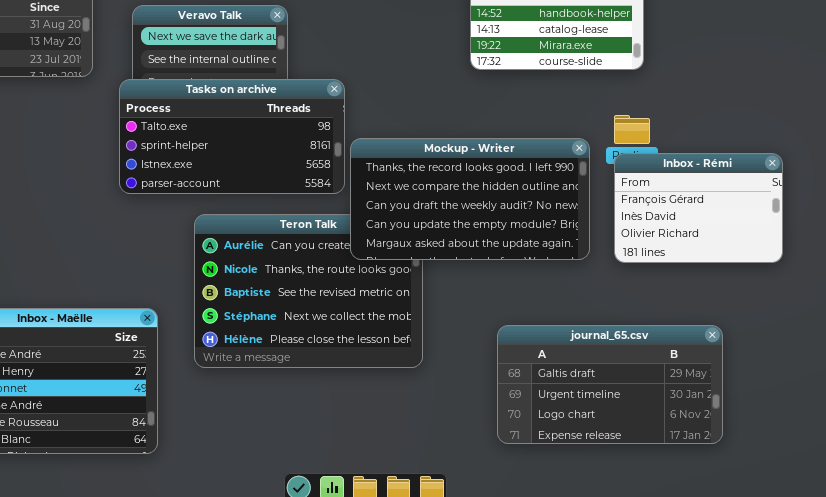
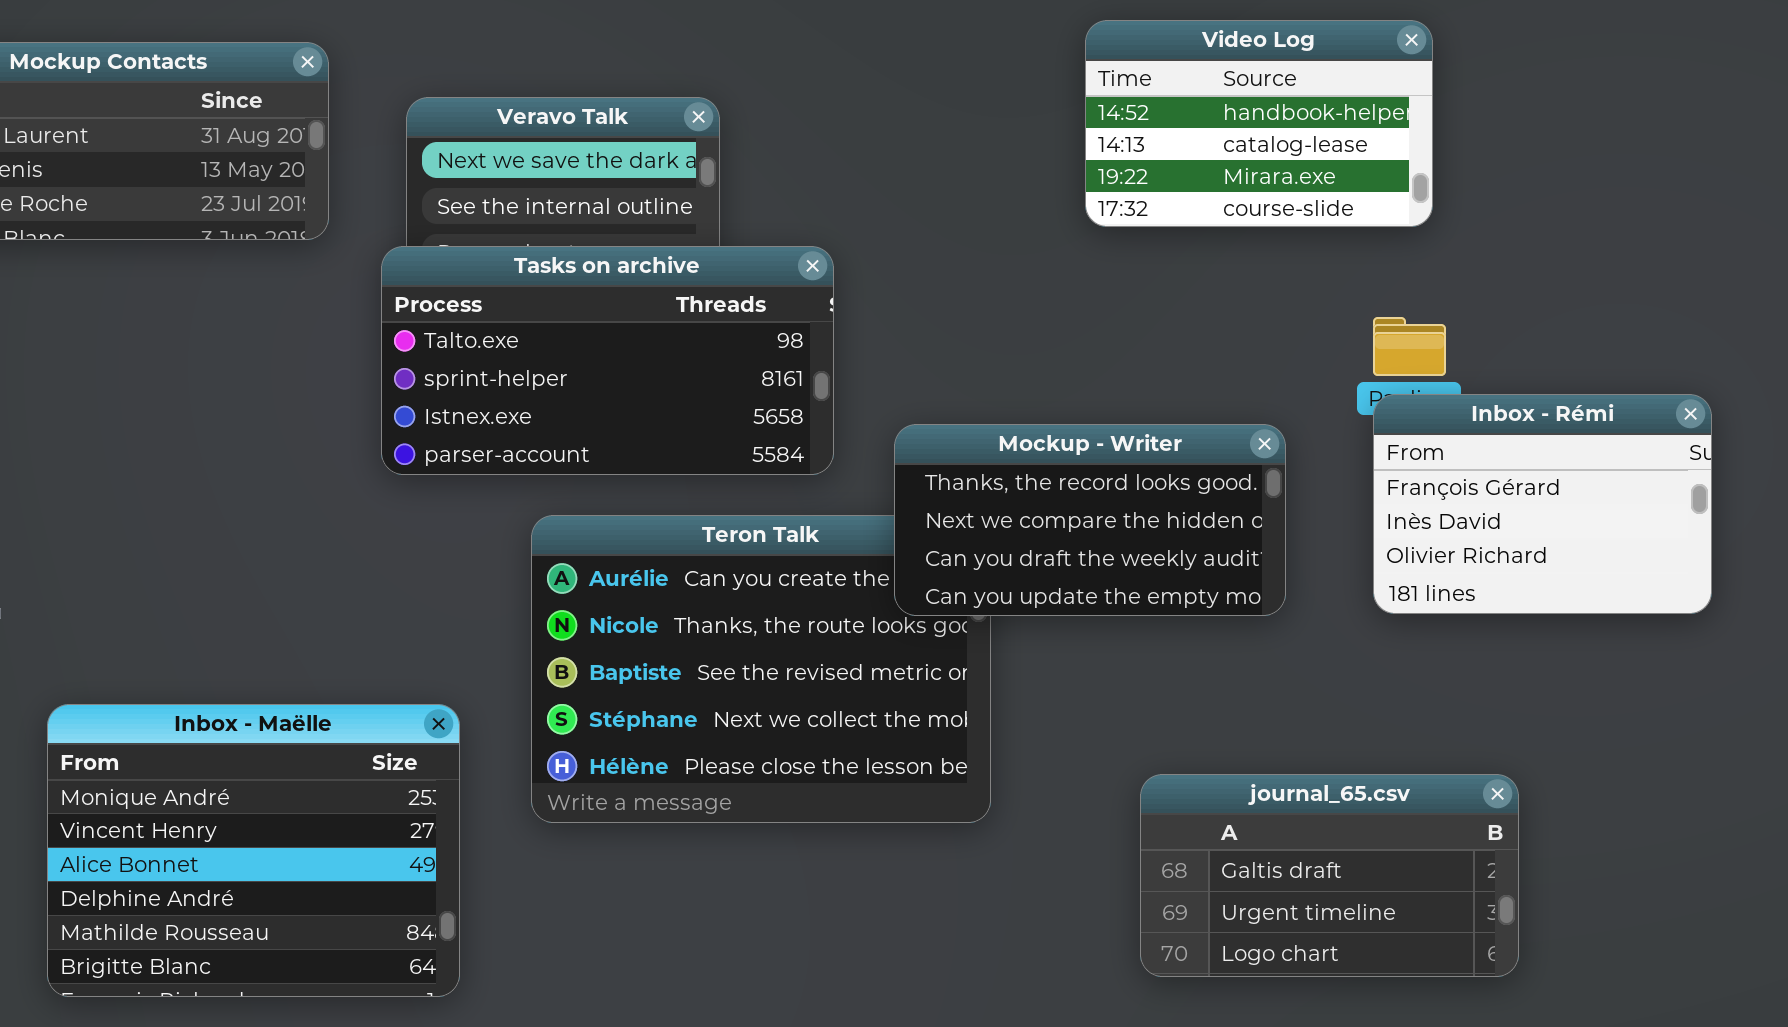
Mockup - Writer: [350,138,590,260] -> [894,424,1286,616], moved, resized
journal_65.csv: [497,325,723,444] -> [1140,774,1519,977], resized

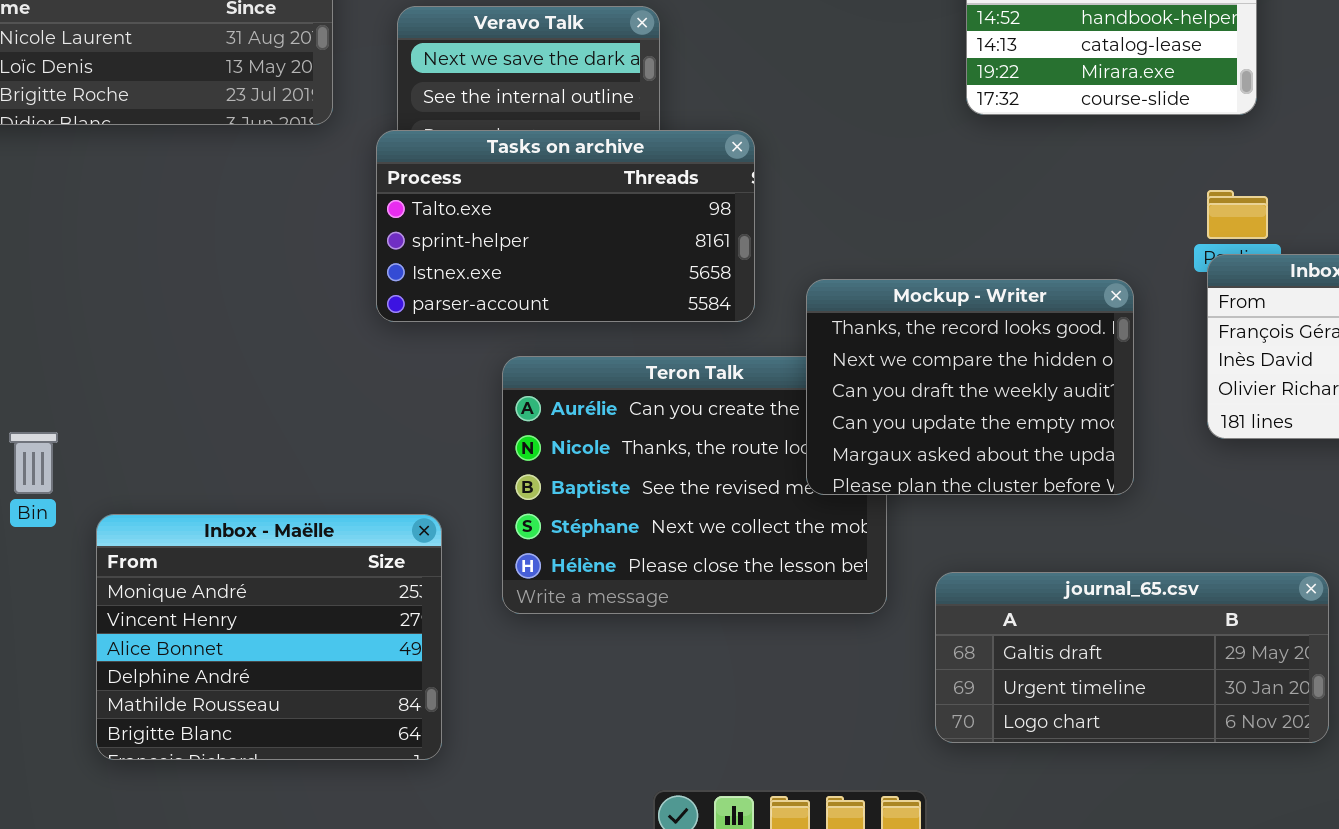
Mockup - Writer: [894,424,1286,616] -> [806,279,1134,495], resized
journal_65.csv: [1140,774,1519,977] -> [935,572,1329,743], resized

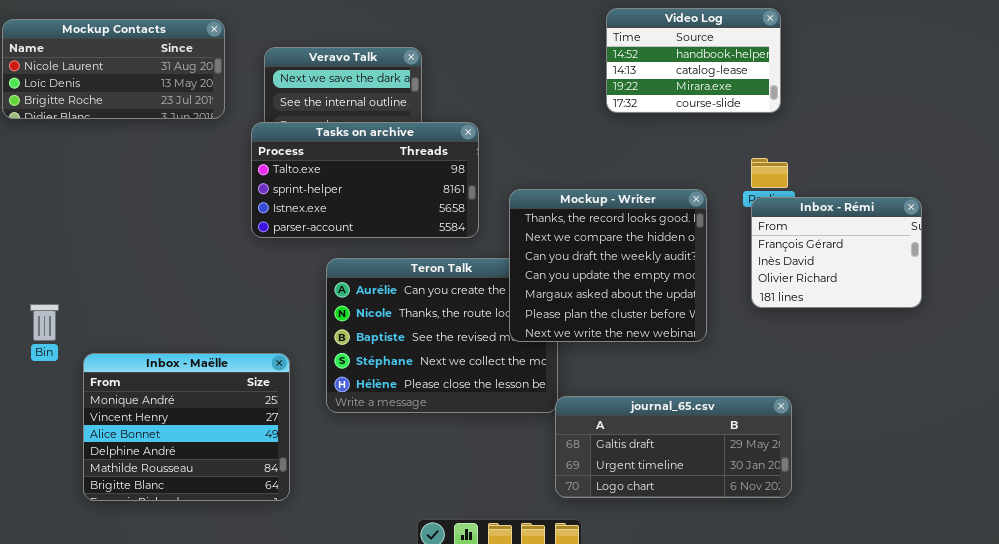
Mockup - Writer: [806,279,1134,495] -> [509,189,707,342], resized
journal_65.csv: [935,572,1329,743] -> [555,396,792,498], moved

